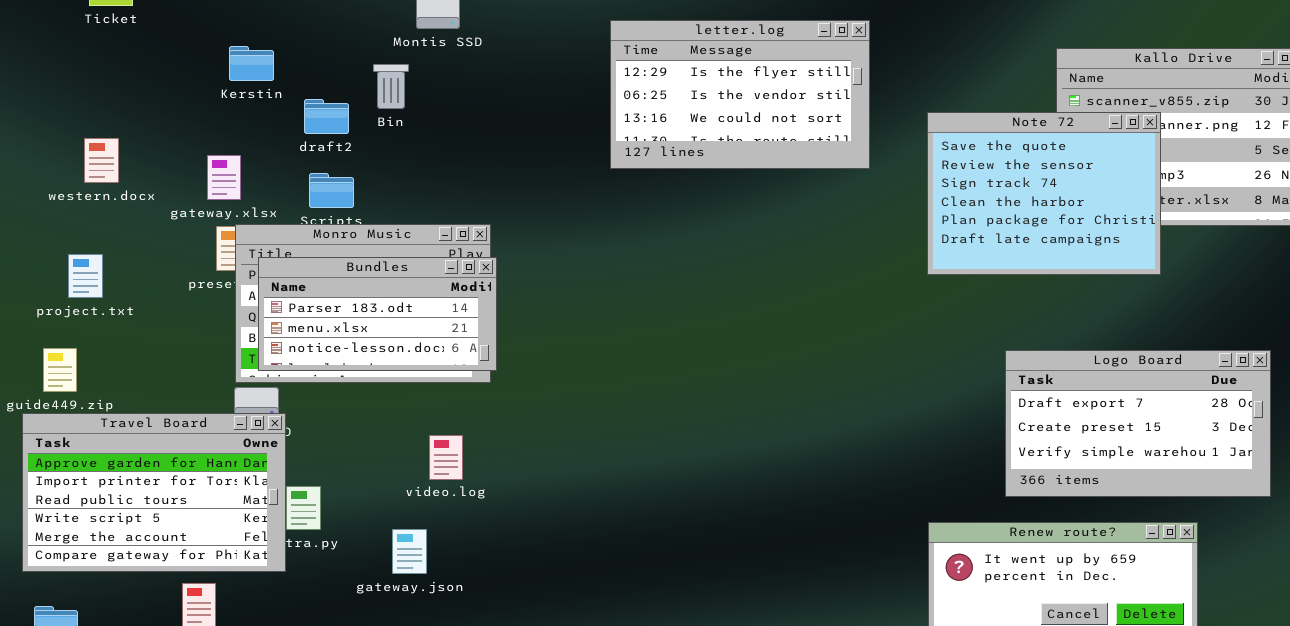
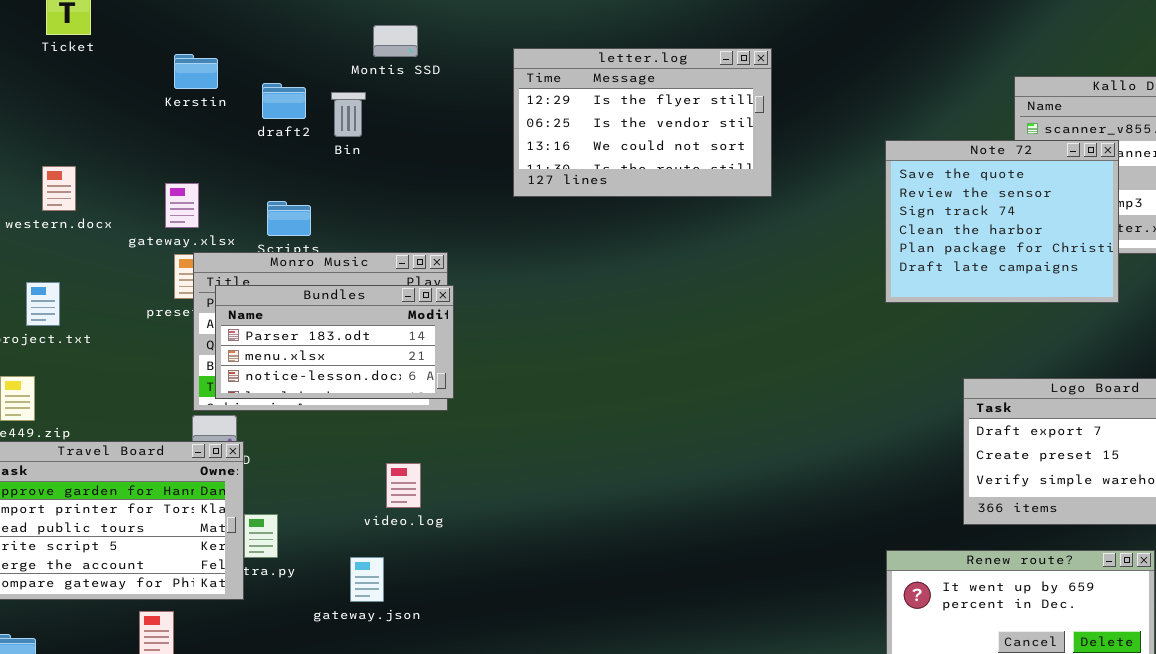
letter.log: [610,20,870,169] -> [513,48,772,197], moved
Kerstin: [229,46,274,81] -> [174,54,218,89], moved
draft2: [304,99,349,134] -> [262,83,306,119], moved

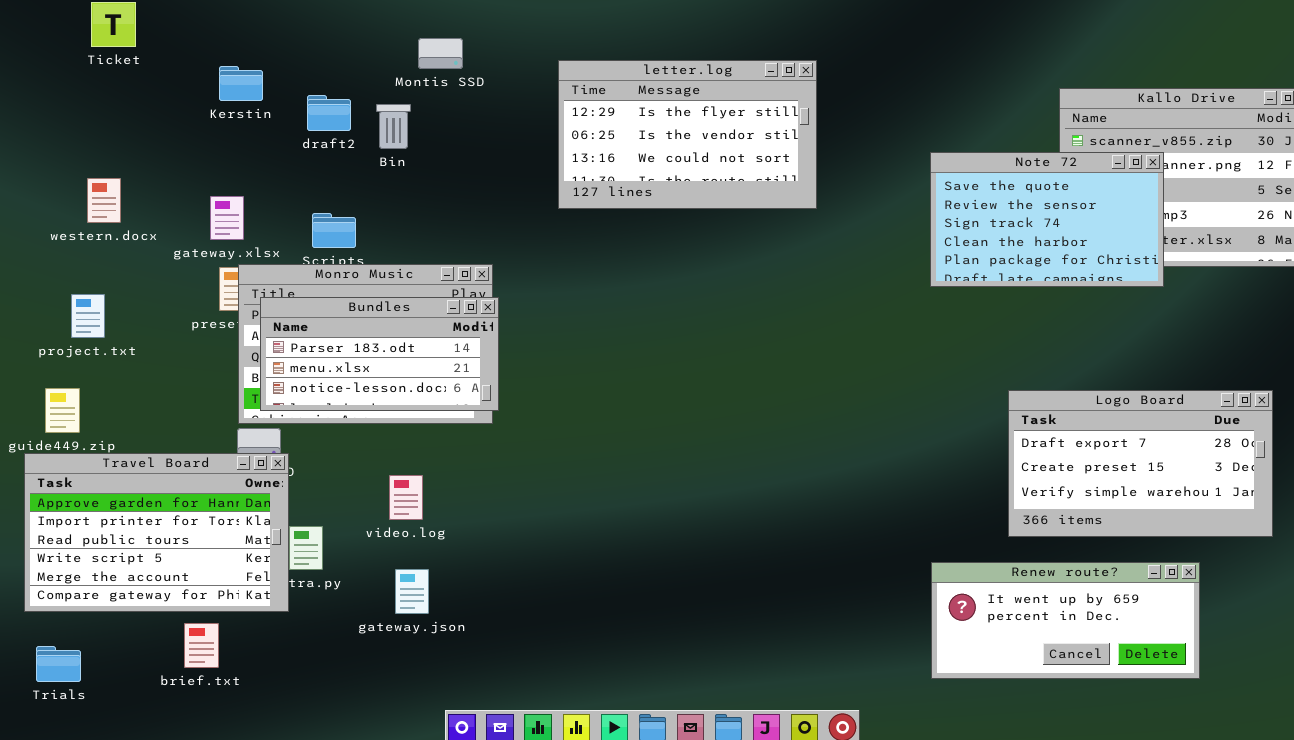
Note 72: [885,140,1119,303] -> [930,152,1164,287], resized
video.log: [386,463,421,508] -> [389,475,423,520], moved

